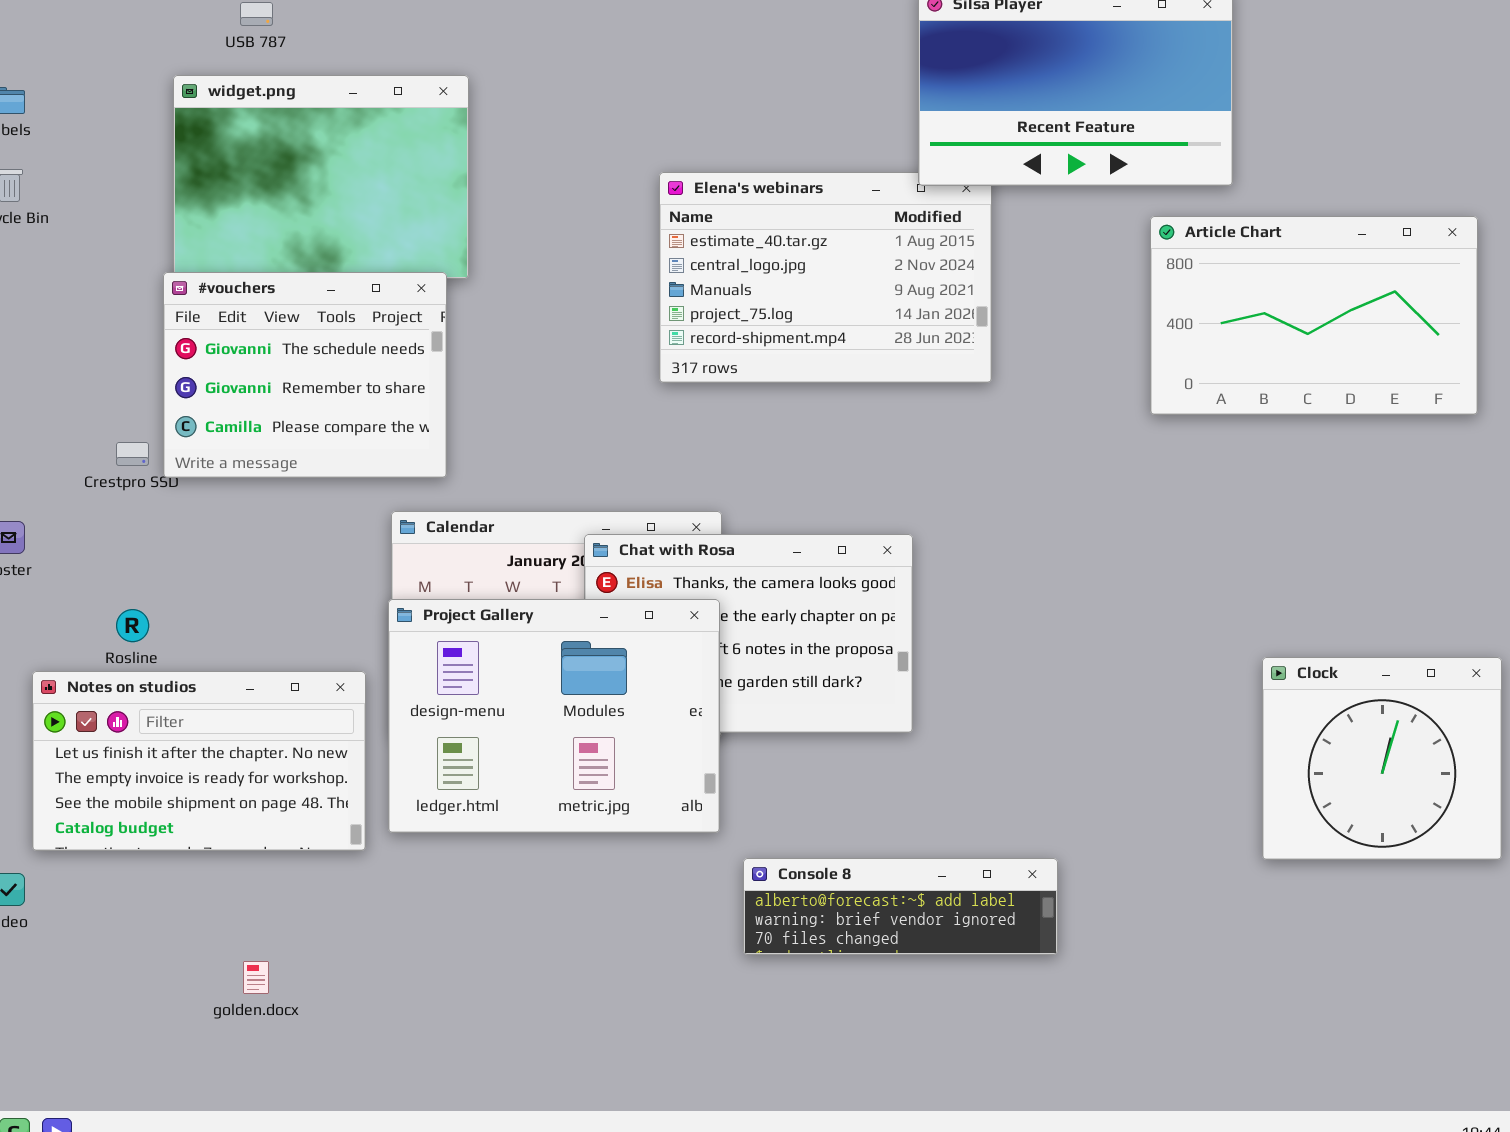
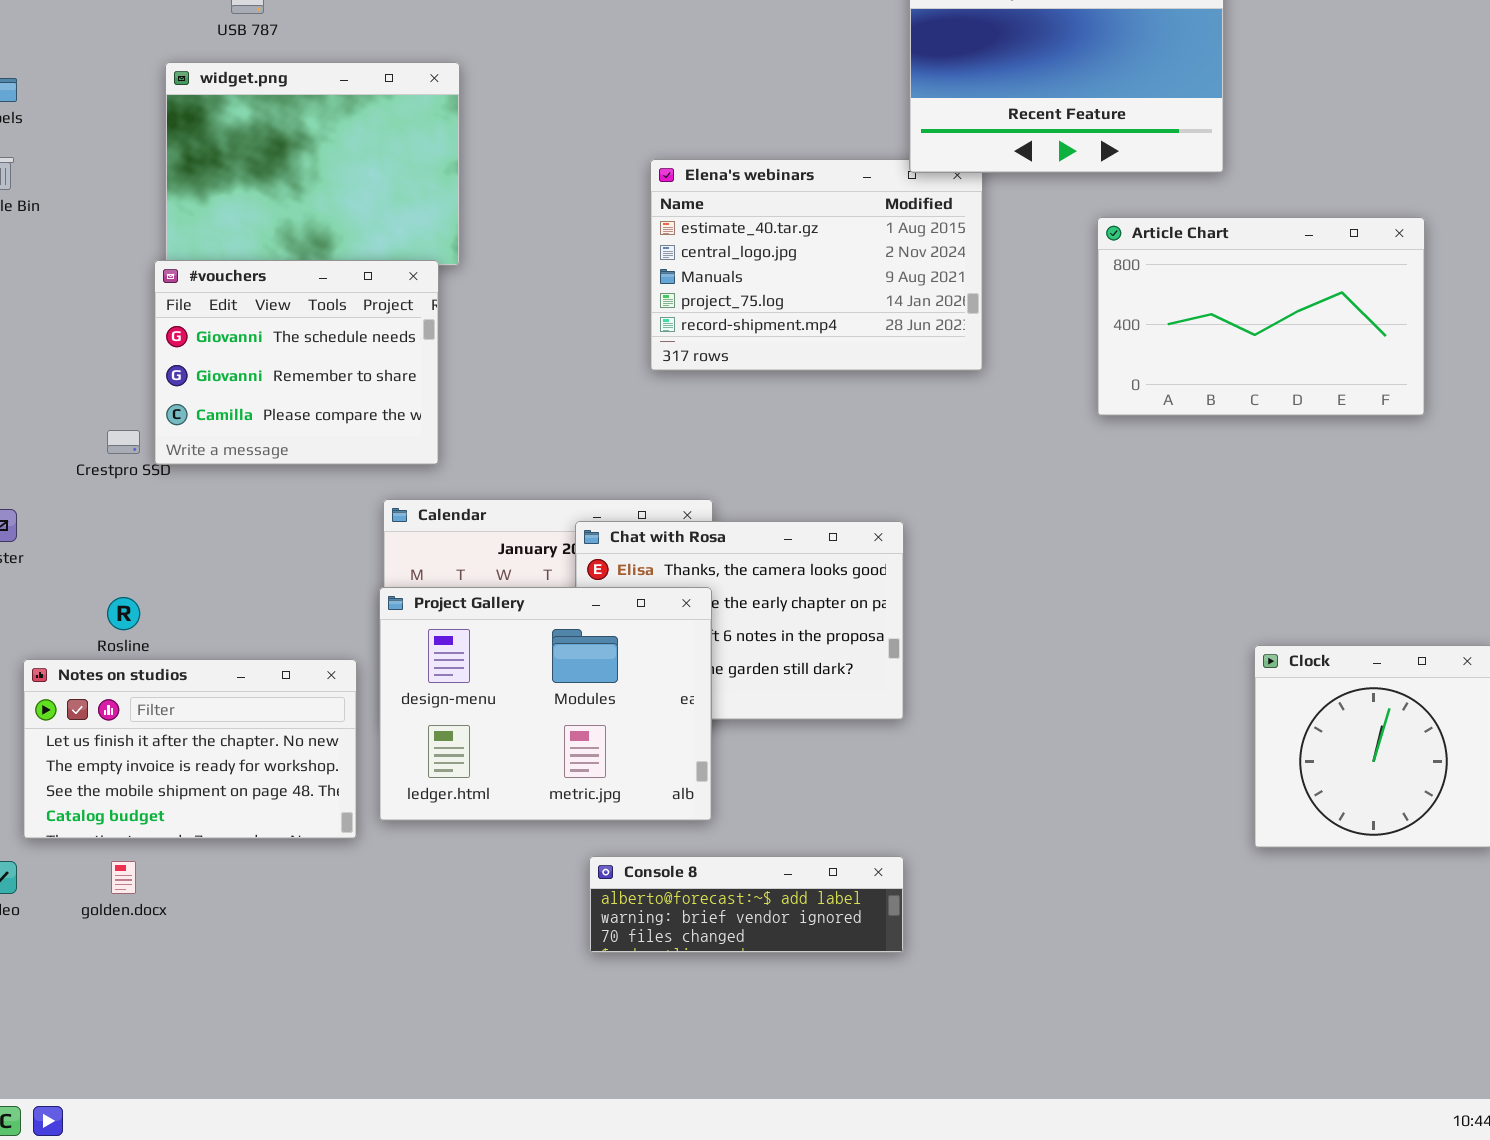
Article Chart: [1150,216,1478,415] -> [1097,217,1425,416], moved
Console 8: [743,858,1058,955] -> [589,856,904,953], moved
golden.docx: [243,961,269,994] -> [111,861,136,894], moved

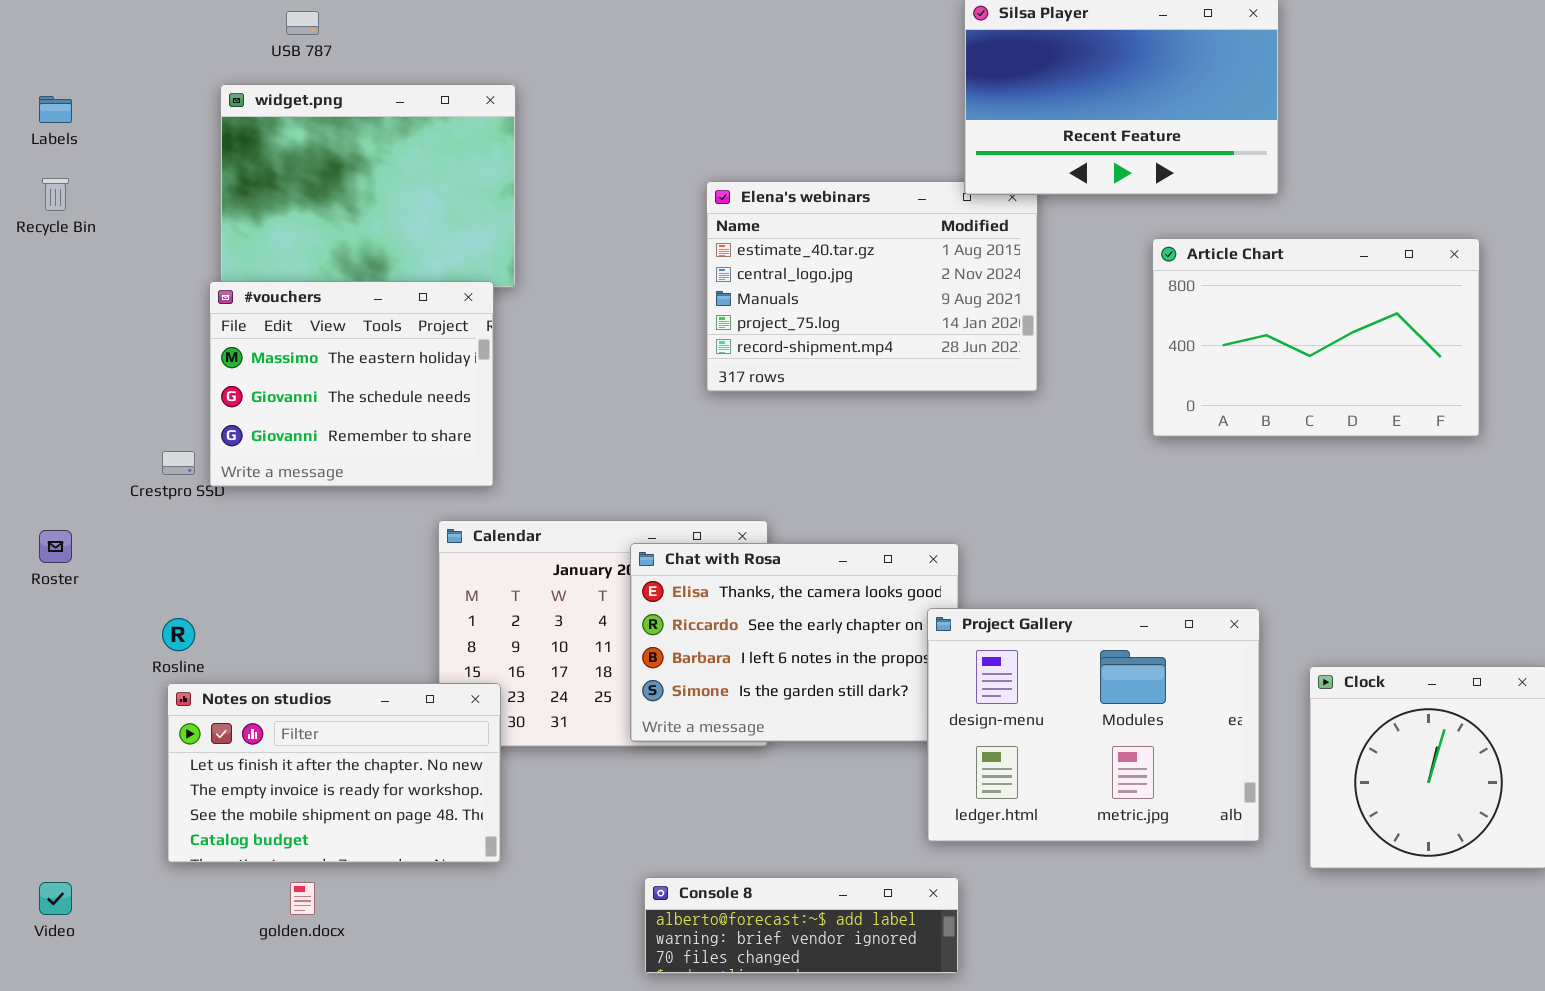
#vouchers: [154,260,439,465] -> [209,281,494,487], scrolled up 1 row
Project Gallery: [379,587,712,821] -> [927,608,1260,842], moved
Notes on studios: [23,659,357,839] -> [167,683,501,863], moved
golden.docx: [111,861,136,894] -> [290,882,315,915], moved

